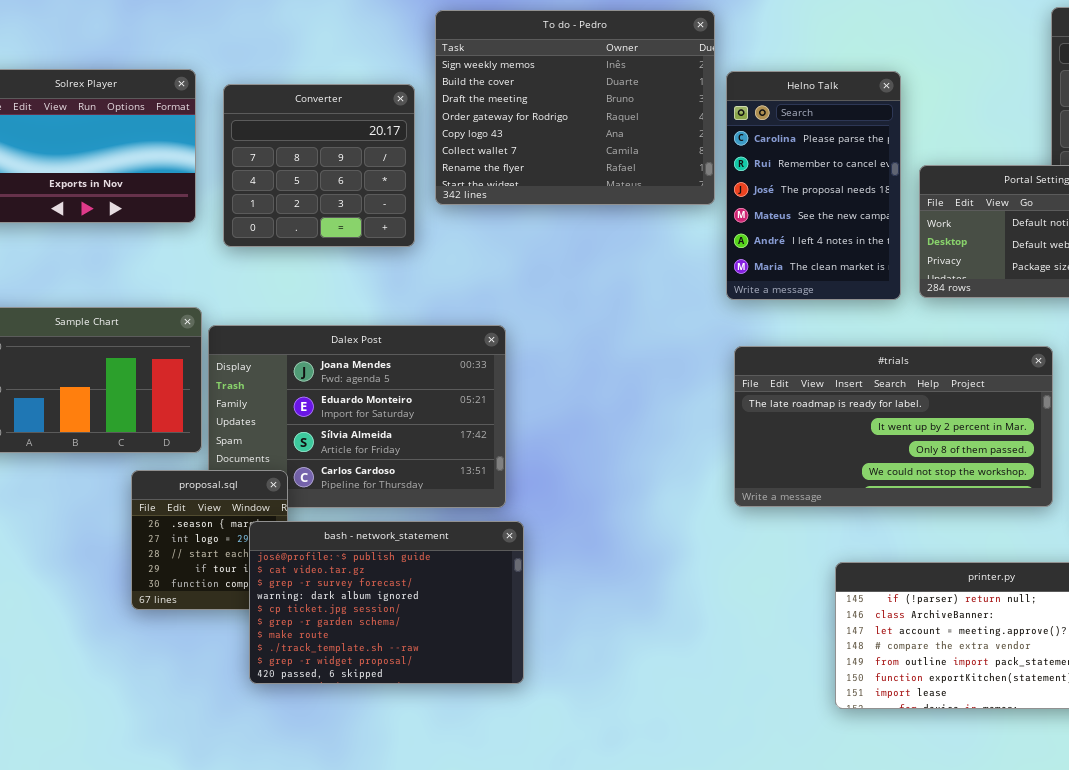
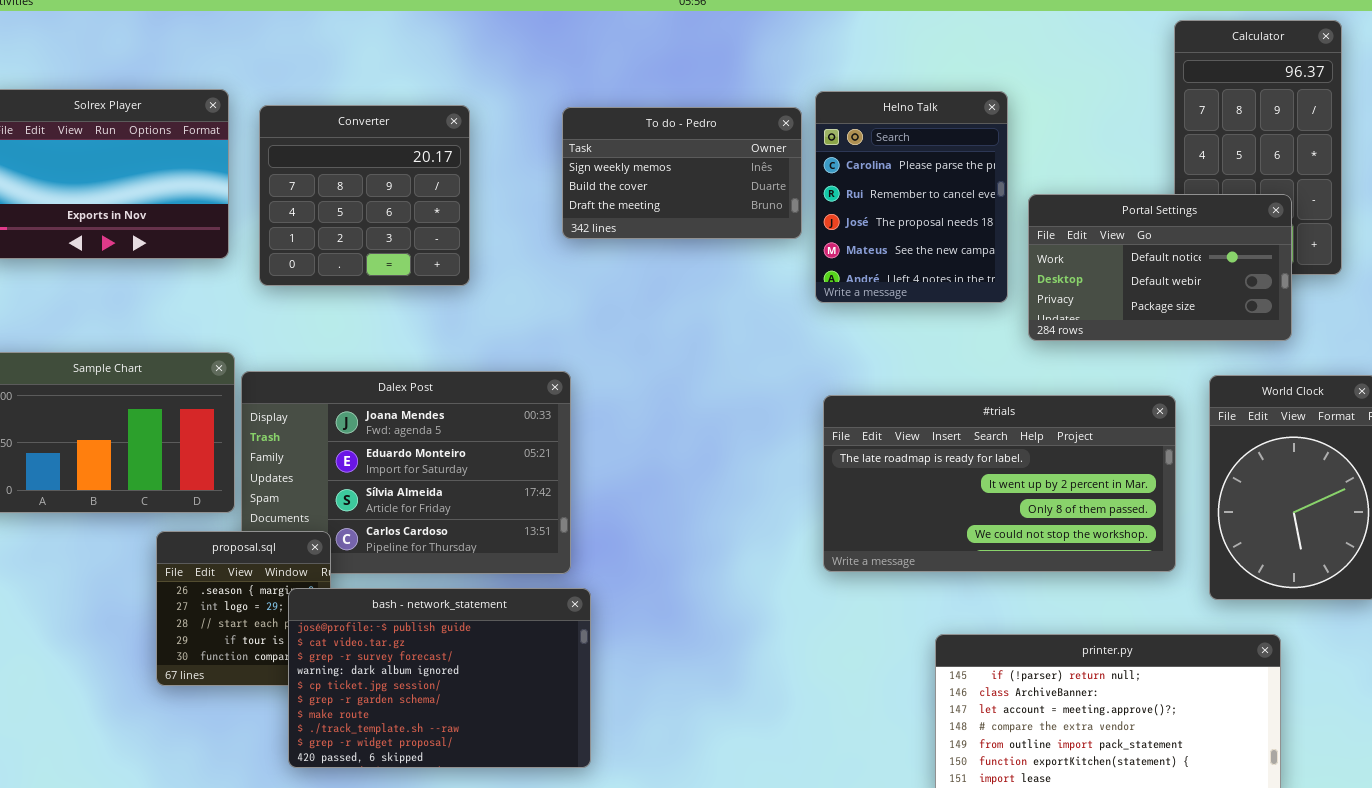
To do - Pedro: [435,10,715,205] -> [562,107,802,239], resized
Helno Talk: [726,71,901,300] -> [815,91,1008,303], resized

